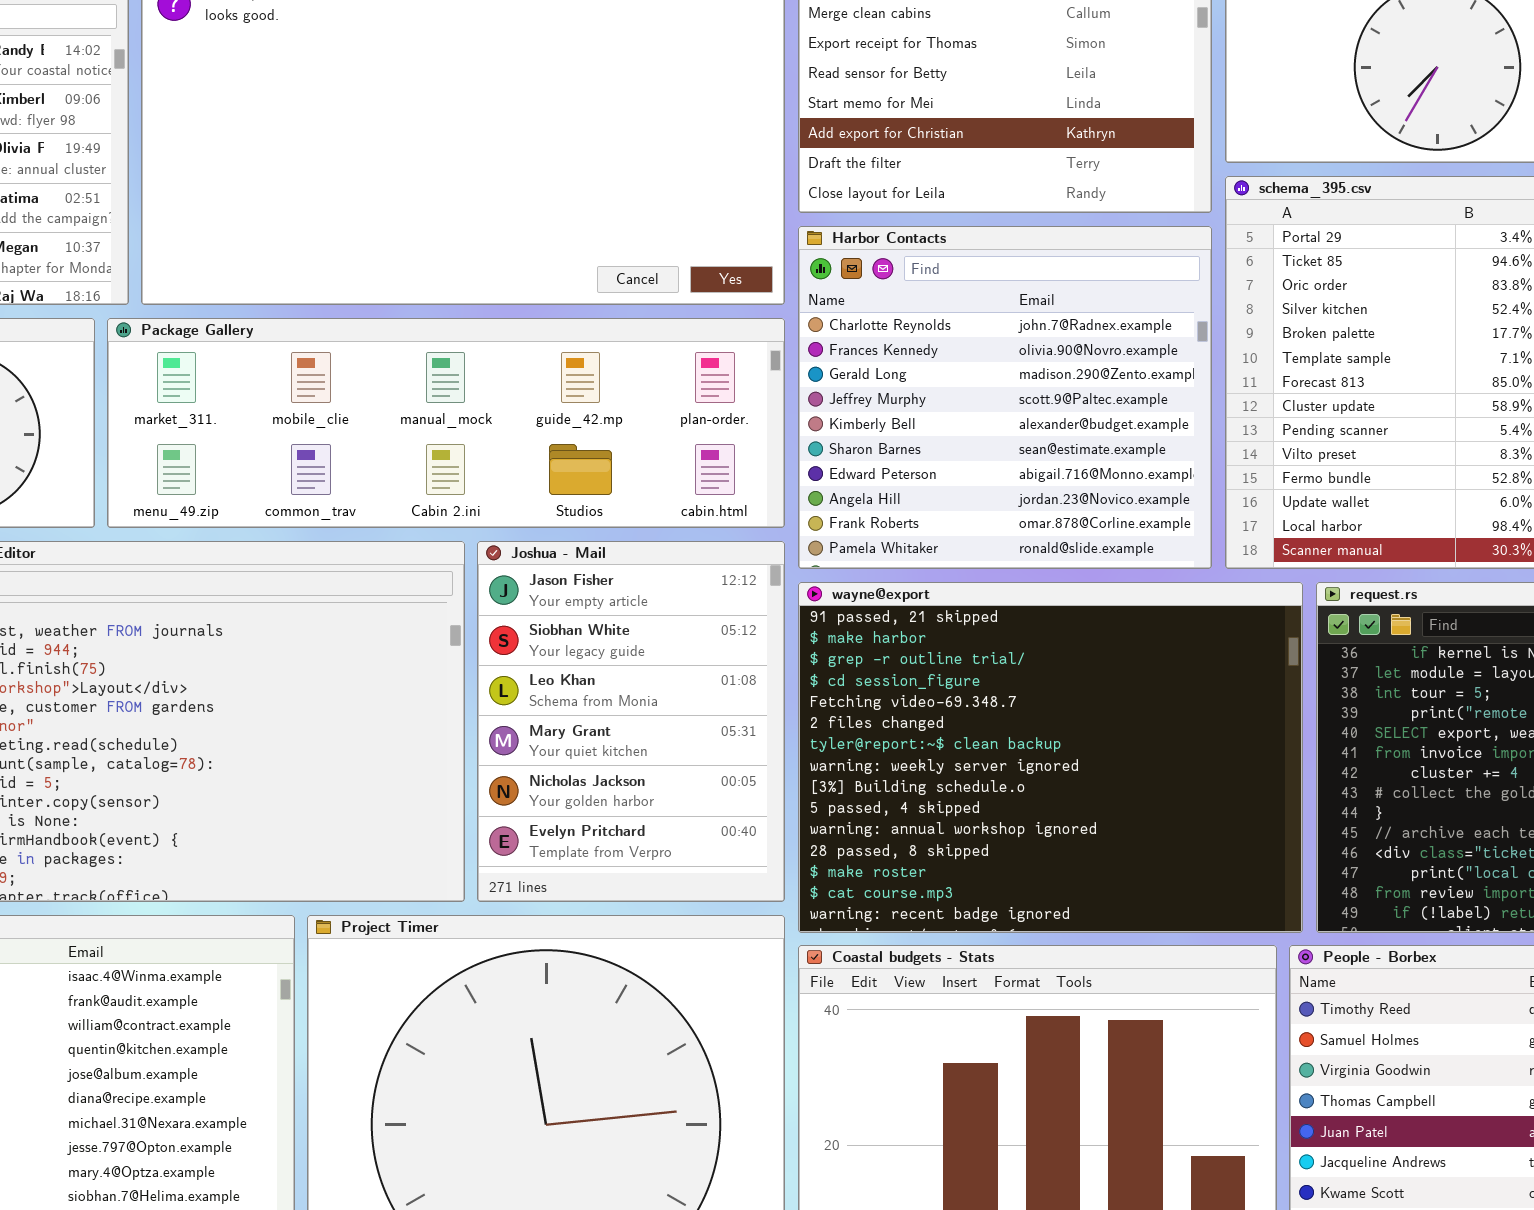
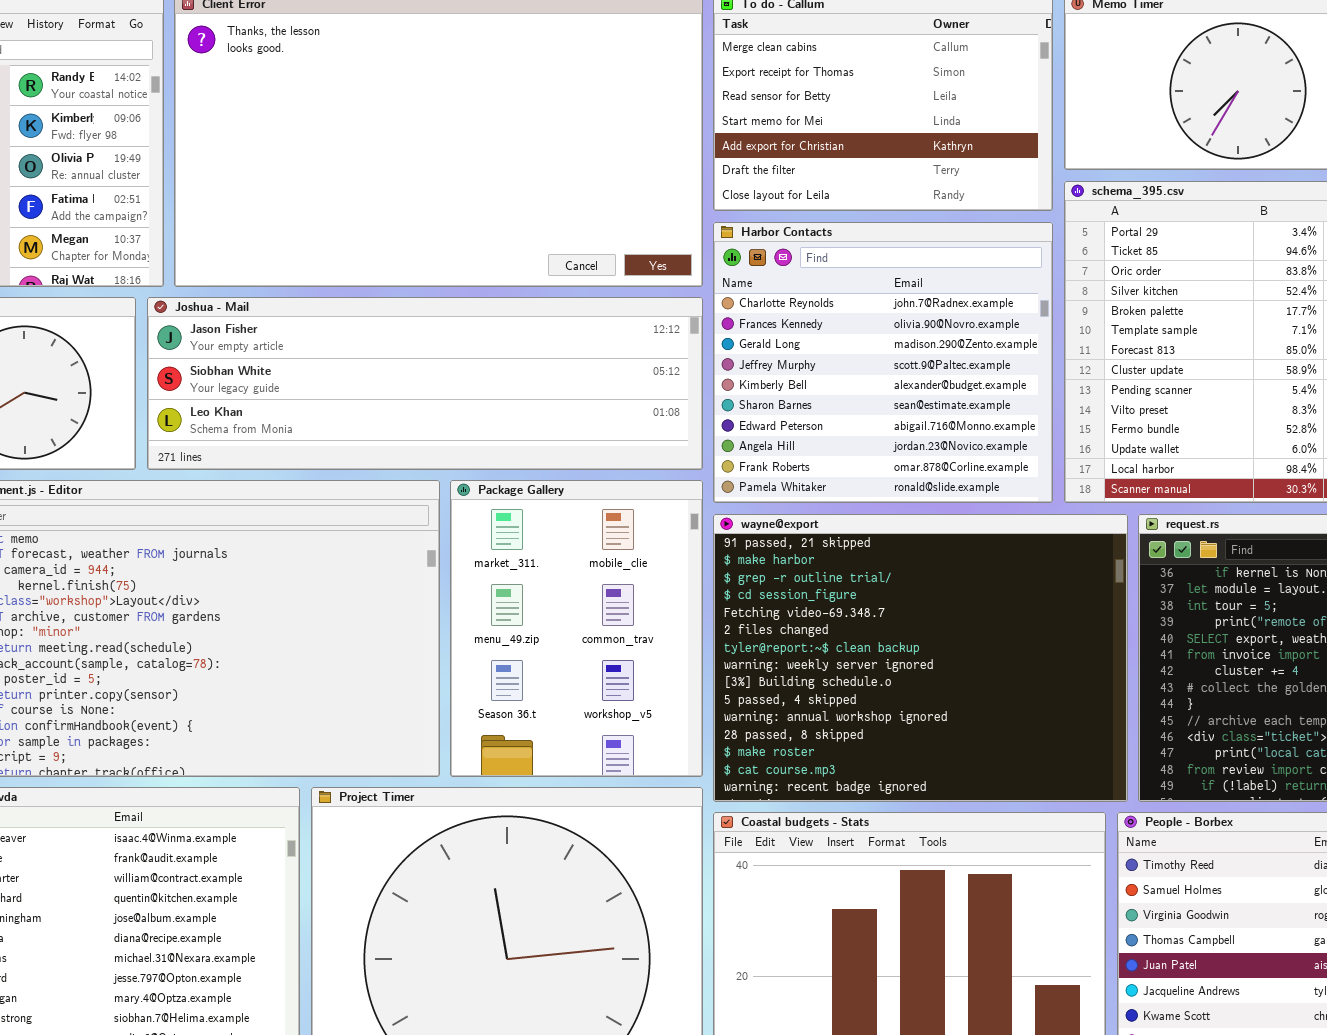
Package Gallery: [107,318,785,528] -> [450,480,703,777], moved, resized
Joshua - Mail: [477,541,785,902] -> [147,297,703,470], moved, resized

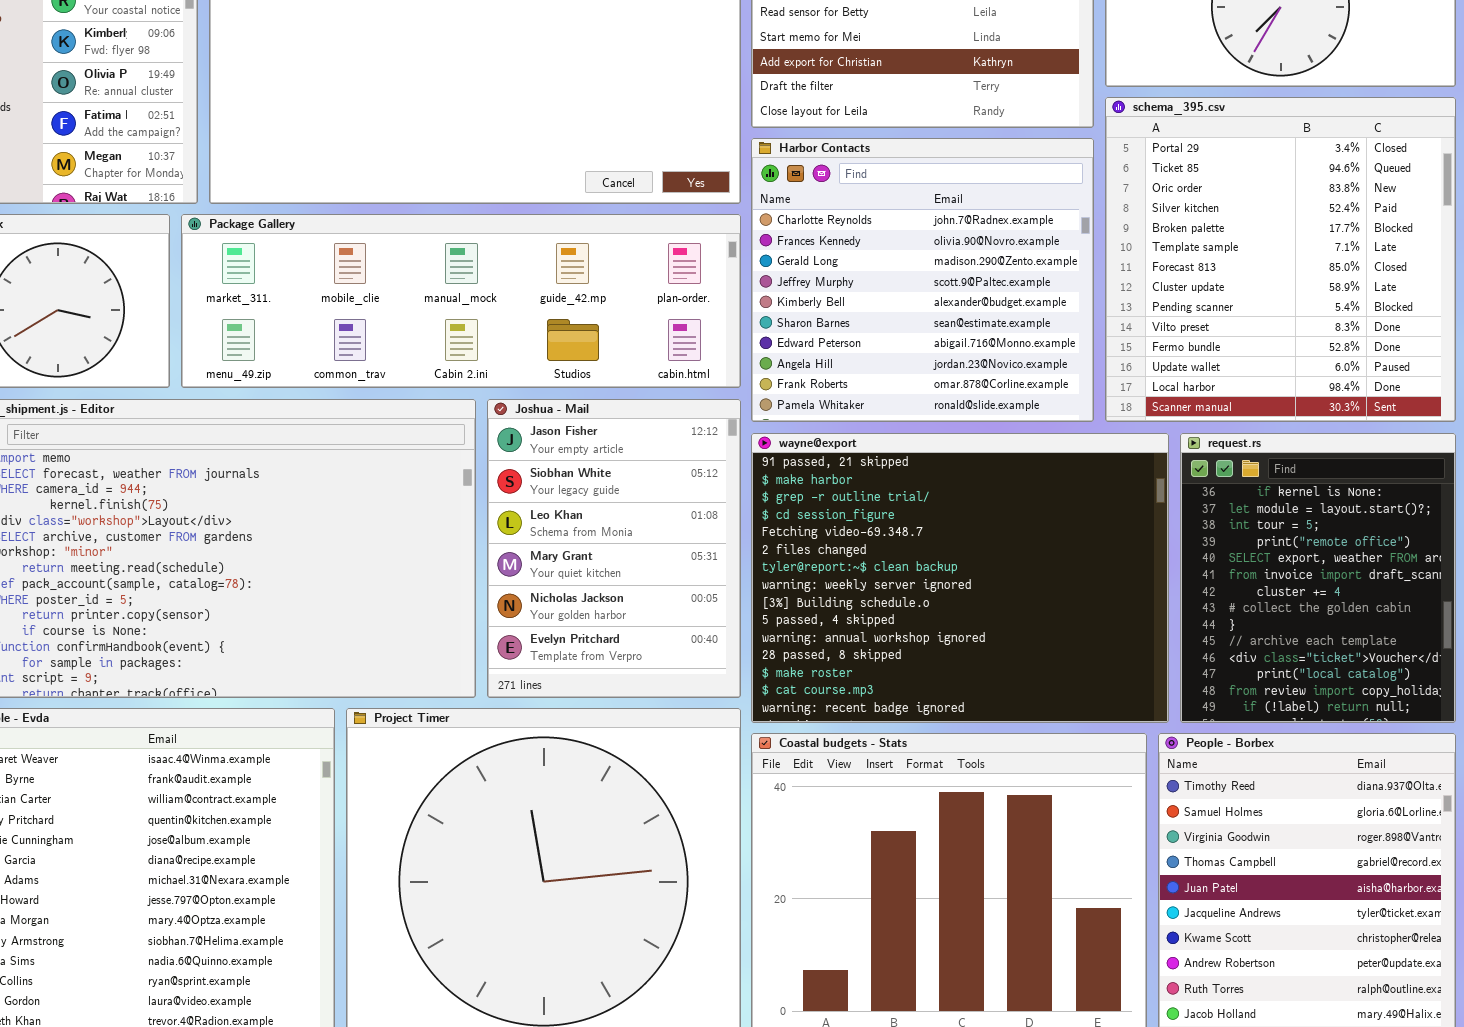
Joshua - Mail: [147,297,703,470] -> [487,399,741,698], moved, resized
Package Gallery: [450,480,703,777] -> [181,214,741,388], moved, resized

